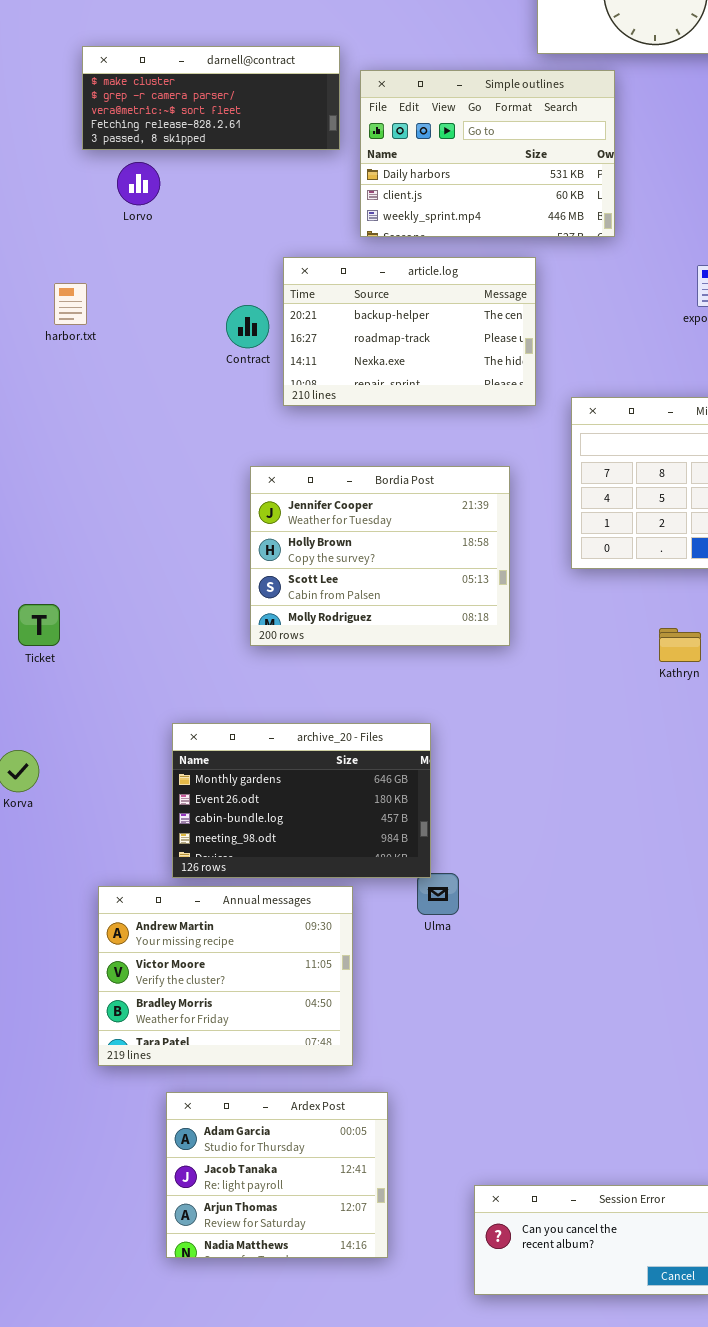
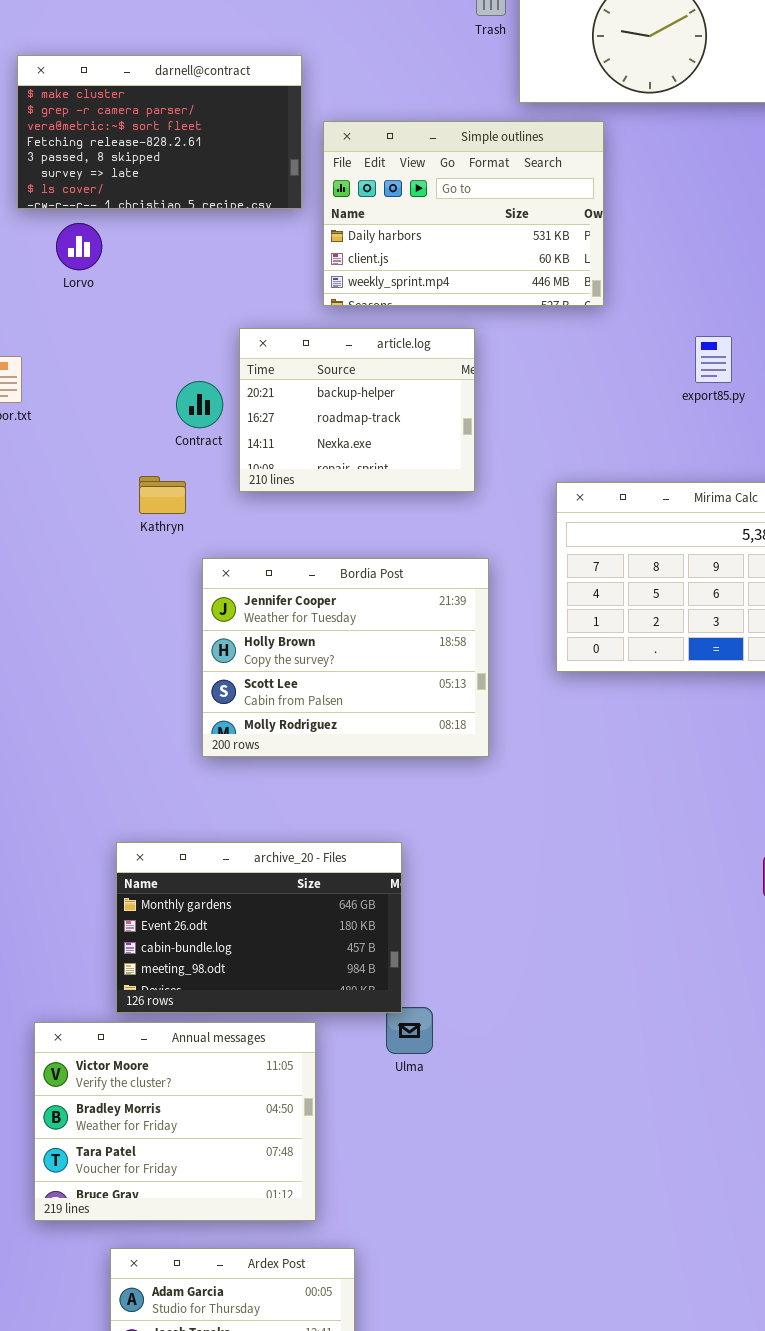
darnell@contract: [82,46,340,150] -> [17,55,302,209], resized
article.log: [283,257,536,406] -> [239,328,475,492], resized
Kathryn: [659,628,701,662] -> [139,476,186,514], moved
Annual messages: [98,886,353,1066] -> [34,1022,316,1221], scrolled down 1 row

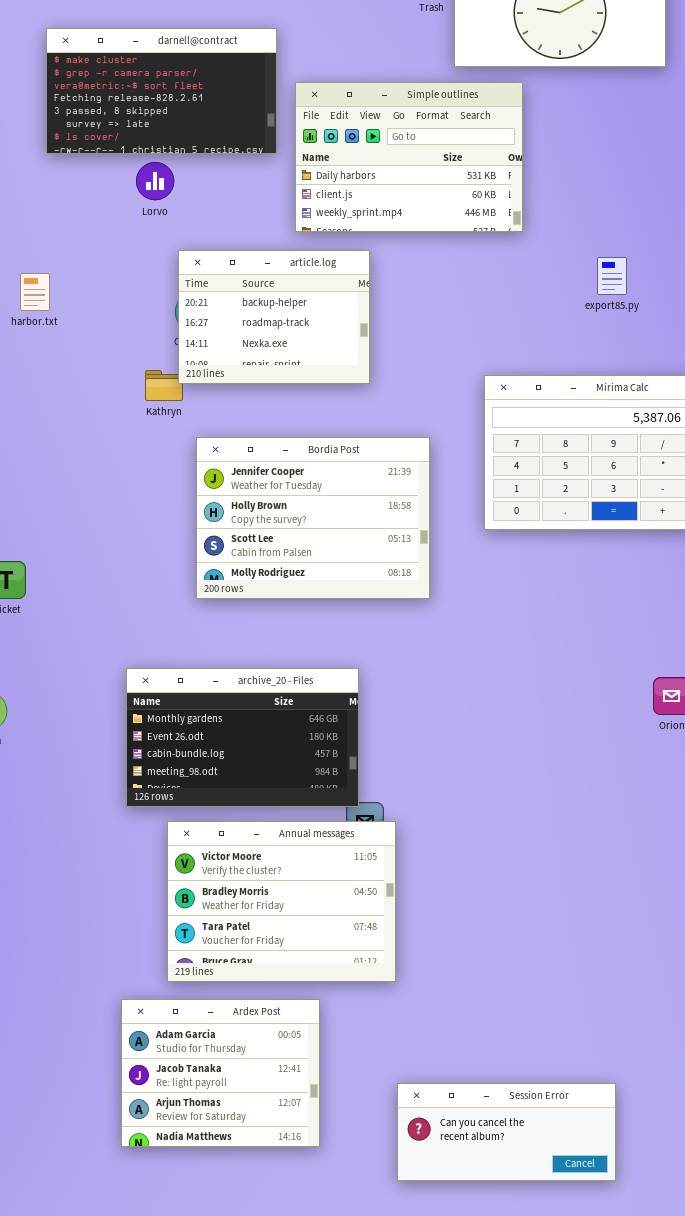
Lorvo: [56,223,102,270] -> [136,162,174,200], moved
article.log: [239,328,475,492] -> [178,250,370,384], moved
Annual messages: [34,1022,316,1221] -> [167,821,396,982], moved

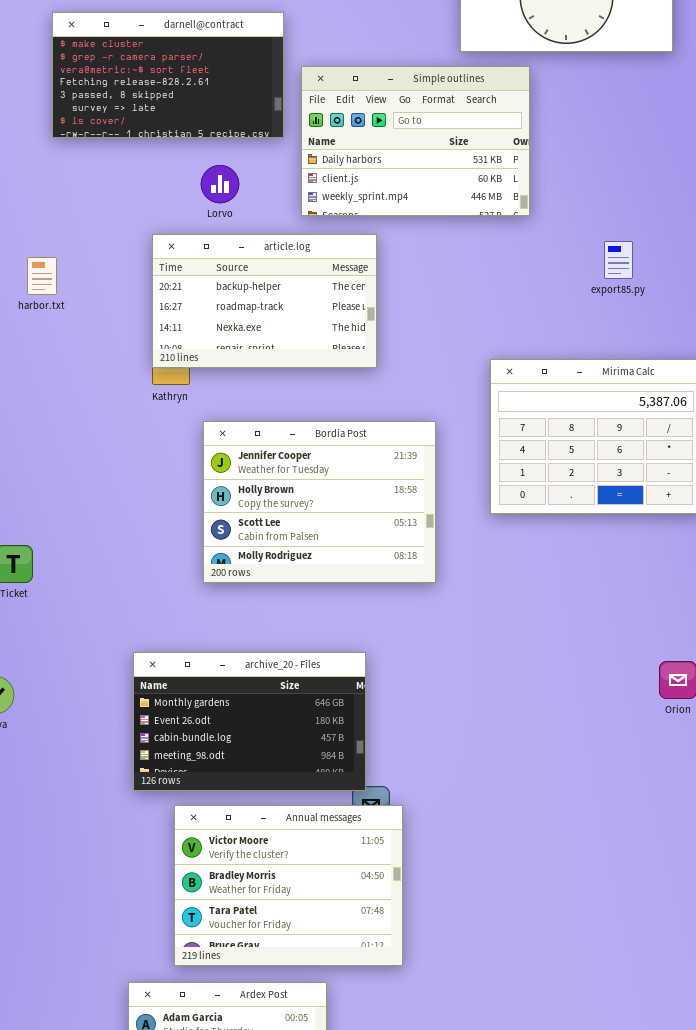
Lorvo: [136,162,174,200] -> [201,165,239,203], moved
article.log: [178,250,370,384] -> [152,234,377,368], resized

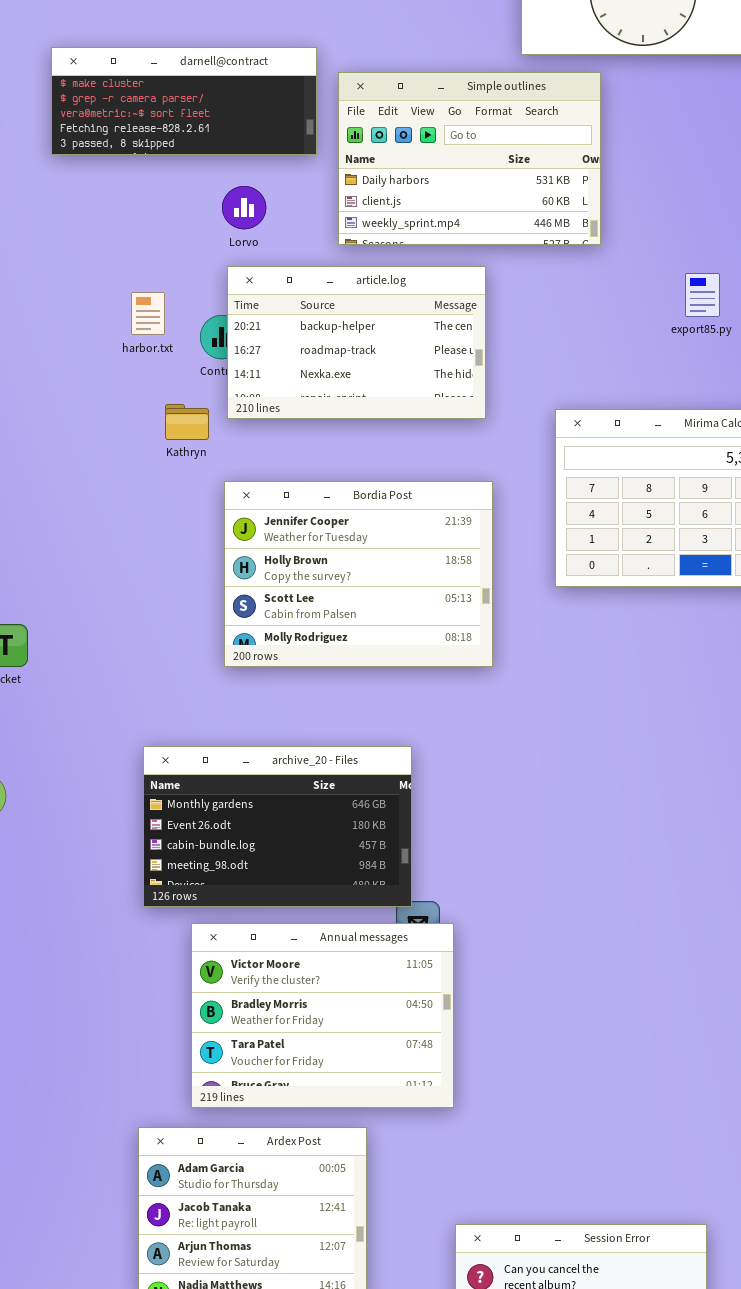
darnell@contract: [52,12,284,138] -> [51,47,317,155], resized
article.log: [152,234,377,368] -> [227,266,486,419], moved
harbor.txt: [27,257,57,295] -> [131,292,165,335], moved

